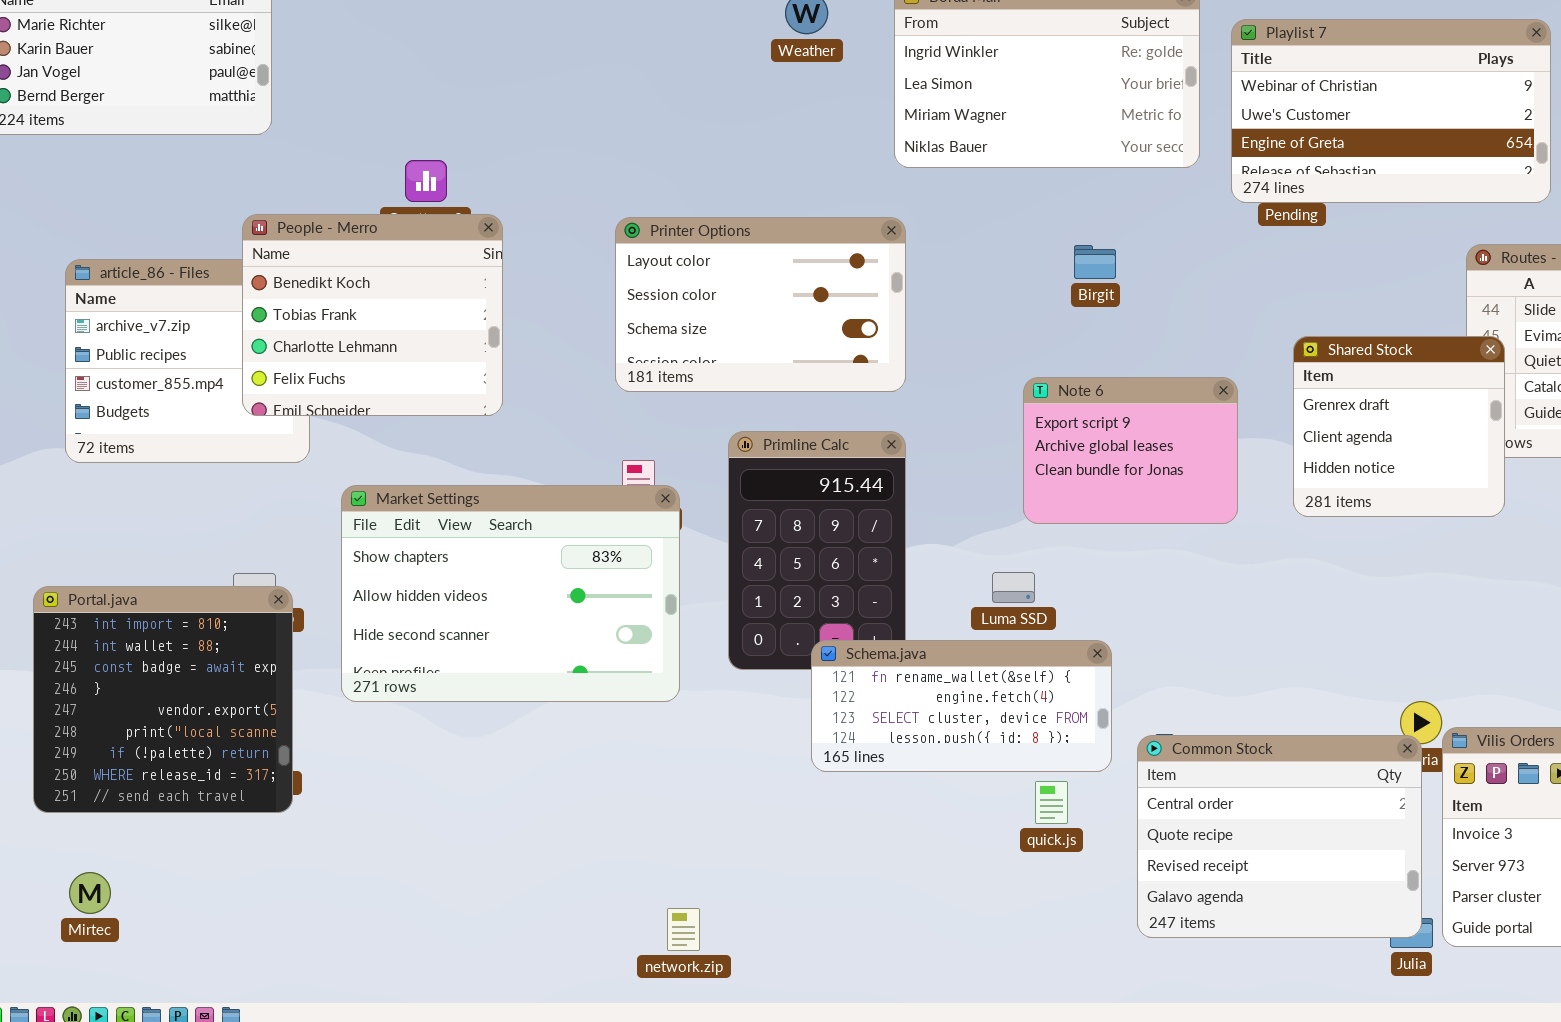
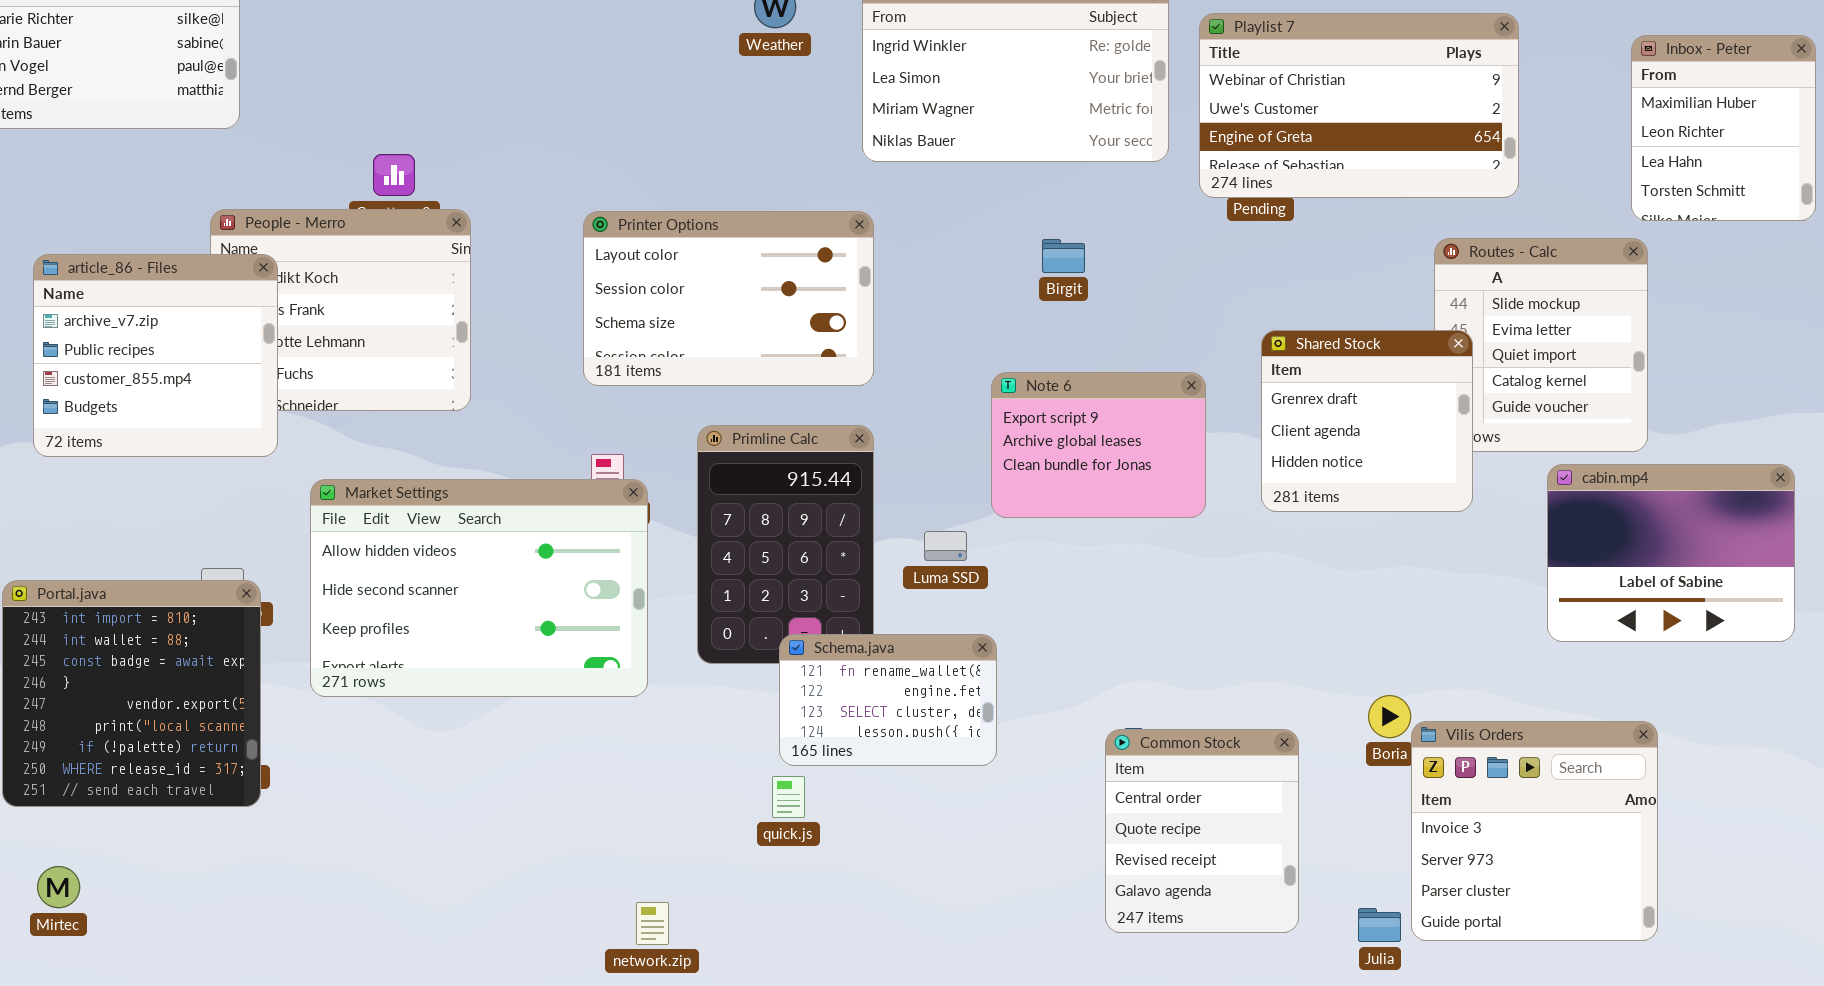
article_86 - Files: [65,259,310,463] -> [33,254,278,457], raised
Market Settings: [341,485,680,702] -> [310,479,648,697], scrolled down 1 row
Luma SSD: [992,572,1035,603] -> [924,531,967,561], moved
Schema.java: [811,640,1112,772] -> [779,634,997,766], resized
Common Stock: [1137,735,1422,938] -> [1105,729,1299,933], resized
quick.js: [1035,781,1068,824] -> [772,776,805,818], moved

